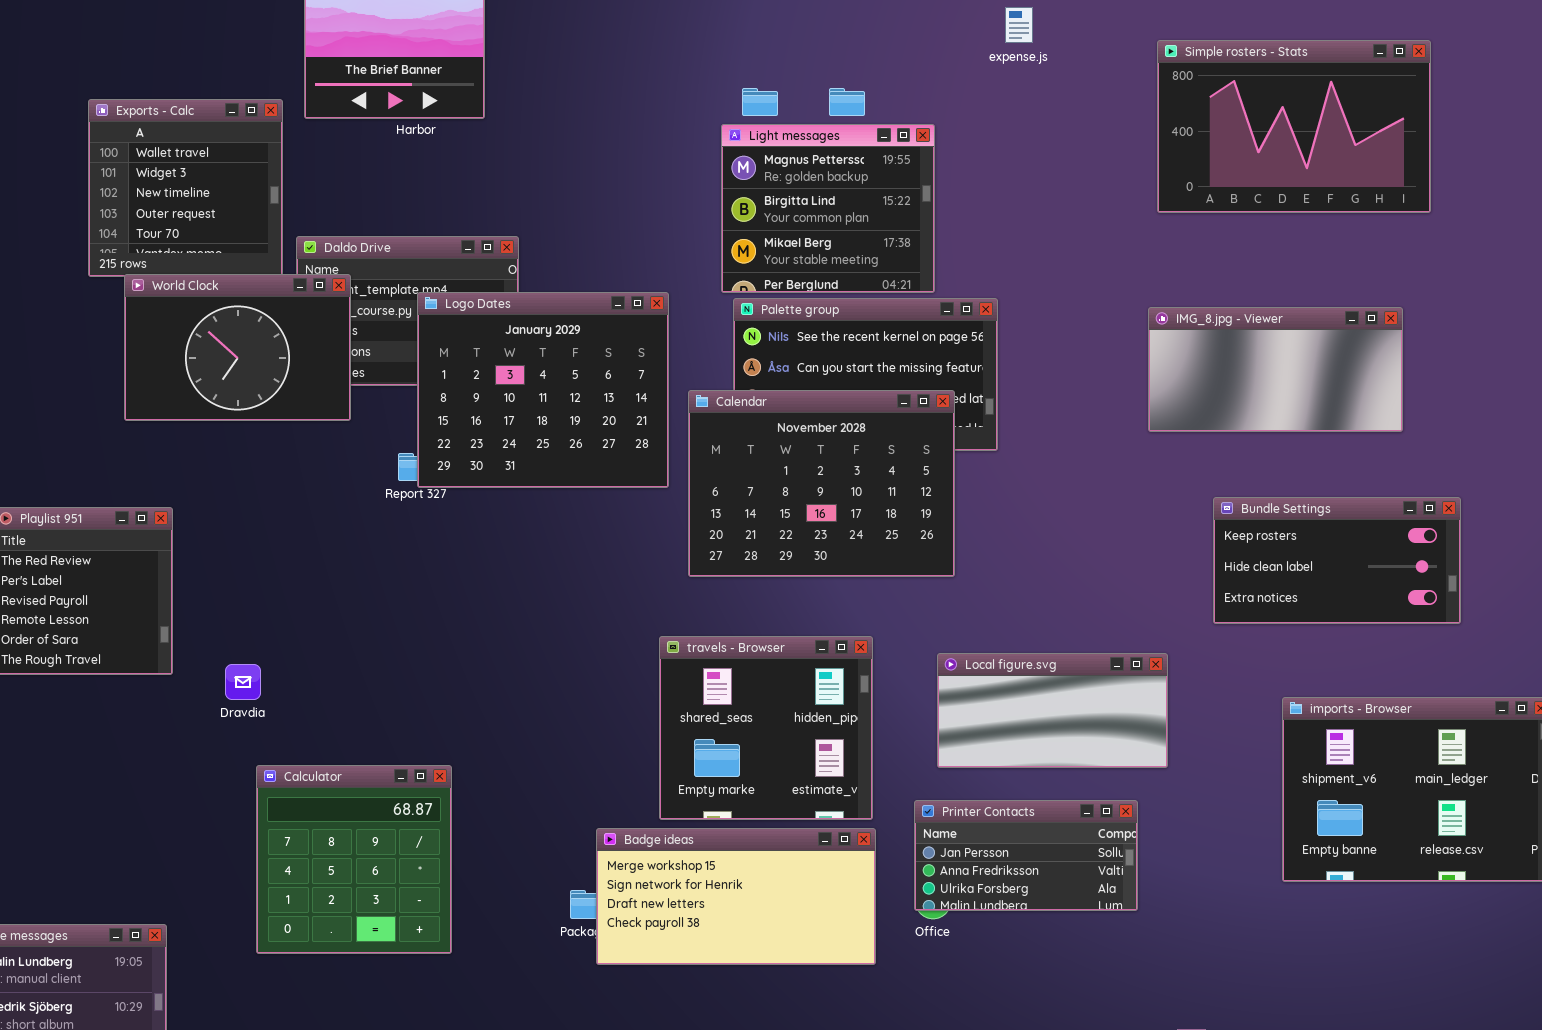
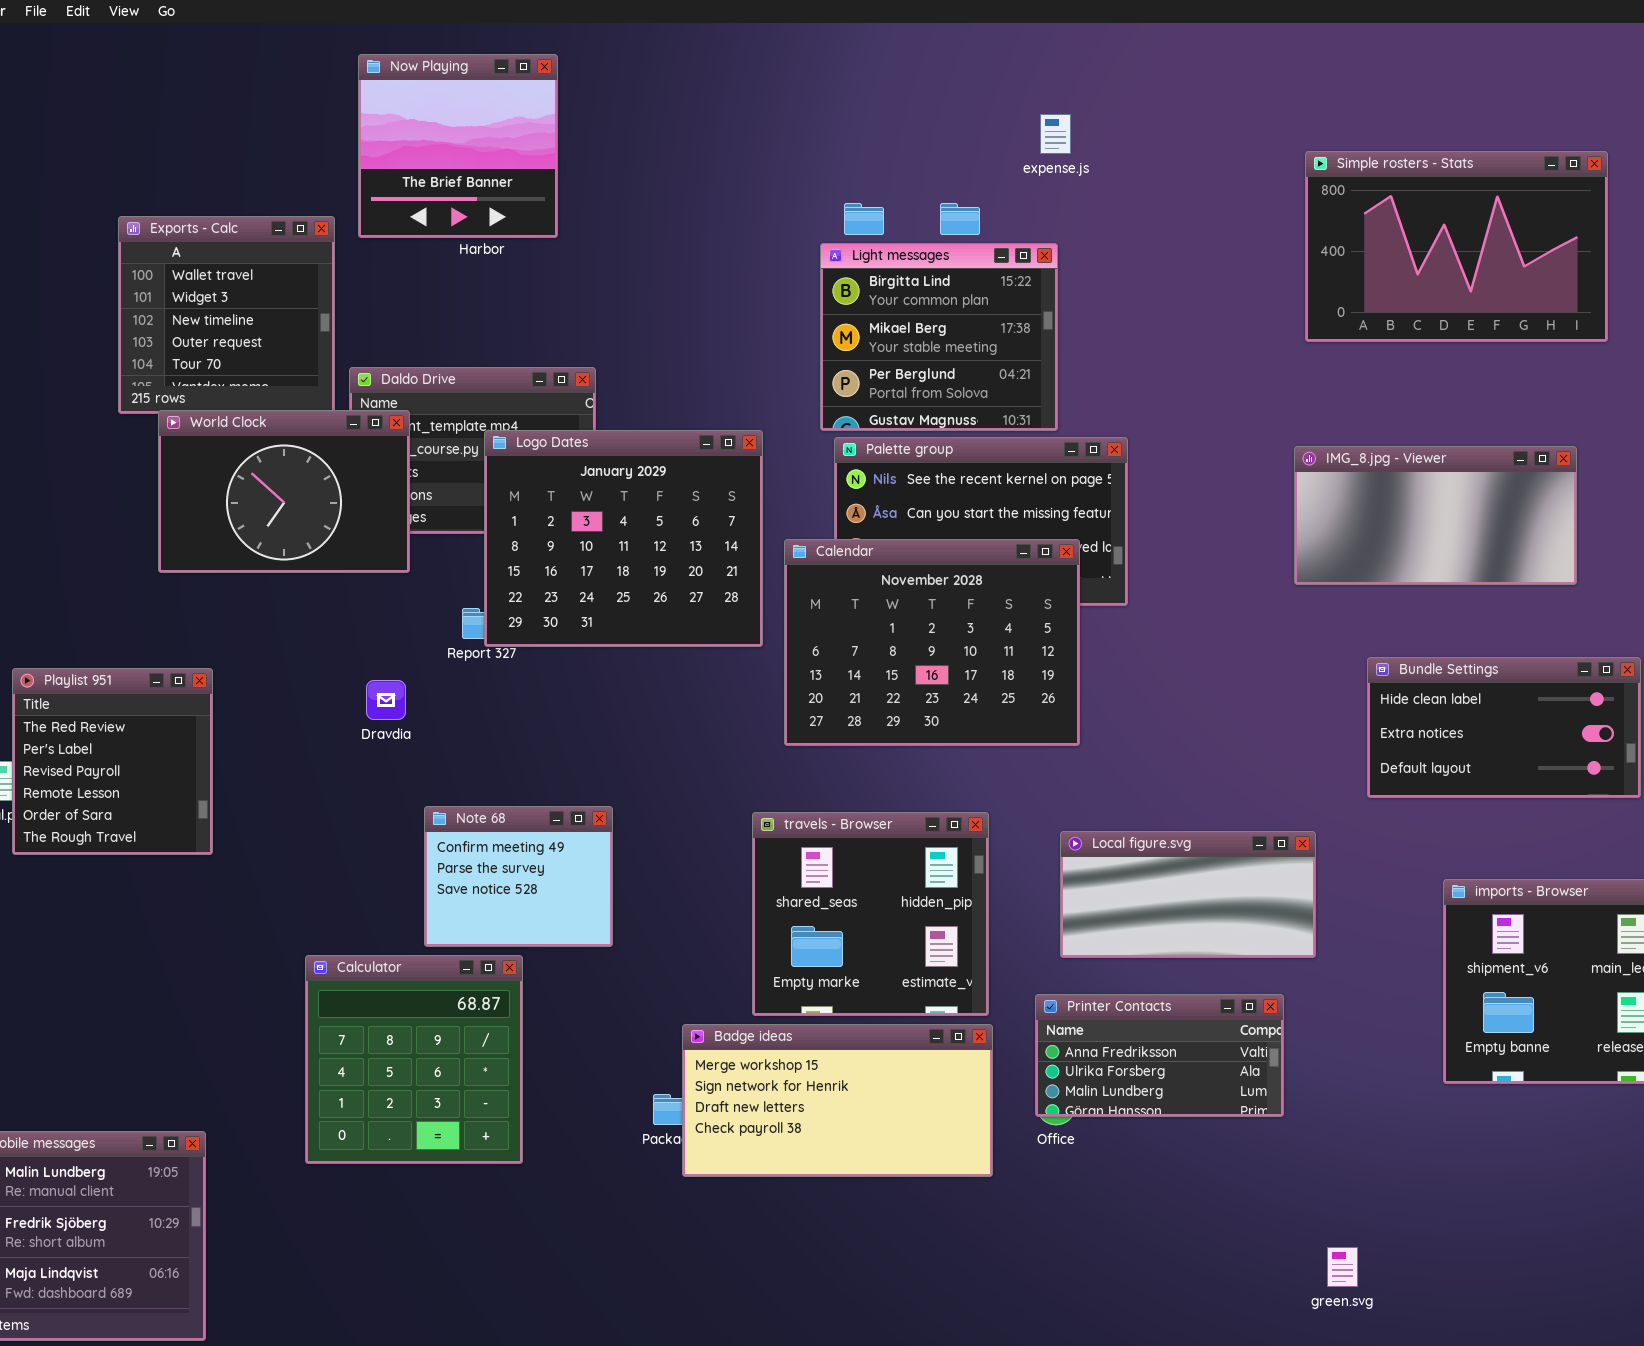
expense.js: [1005,7,1033,43] -> [1040,114,1071,154], moved
Light messages: [721,124,935,293] -> [820,243,1058,431], scrolled down 1 row
Bundle Settings: [1213,497,1461,624] -> [1367,657,1641,798], scrolled down 1 row
Note 68: none -> [424,806,613,947], opened
Dravdia: [225,664,261,700] -> [366,680,406,720], moved
Printer Contacts: [914,800,1138,911] -> [1035,994,1284,1117], scrolled down 1 row

